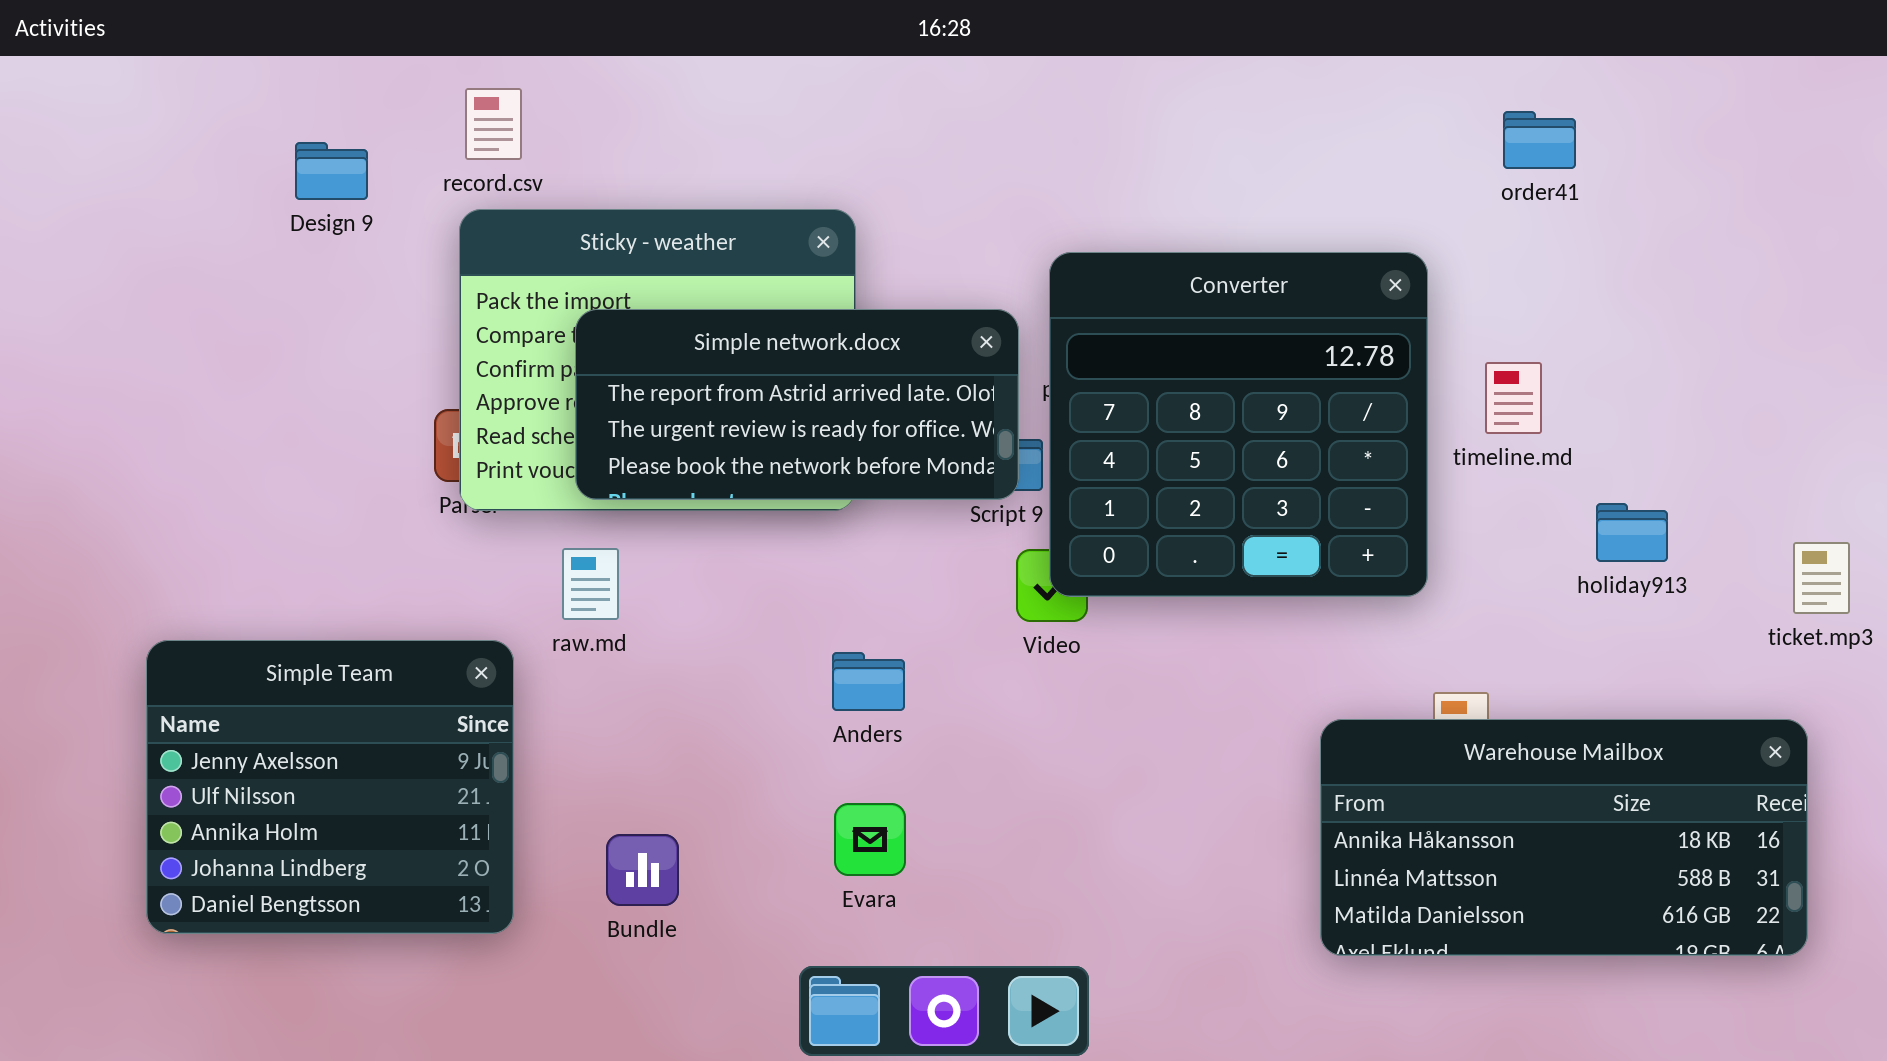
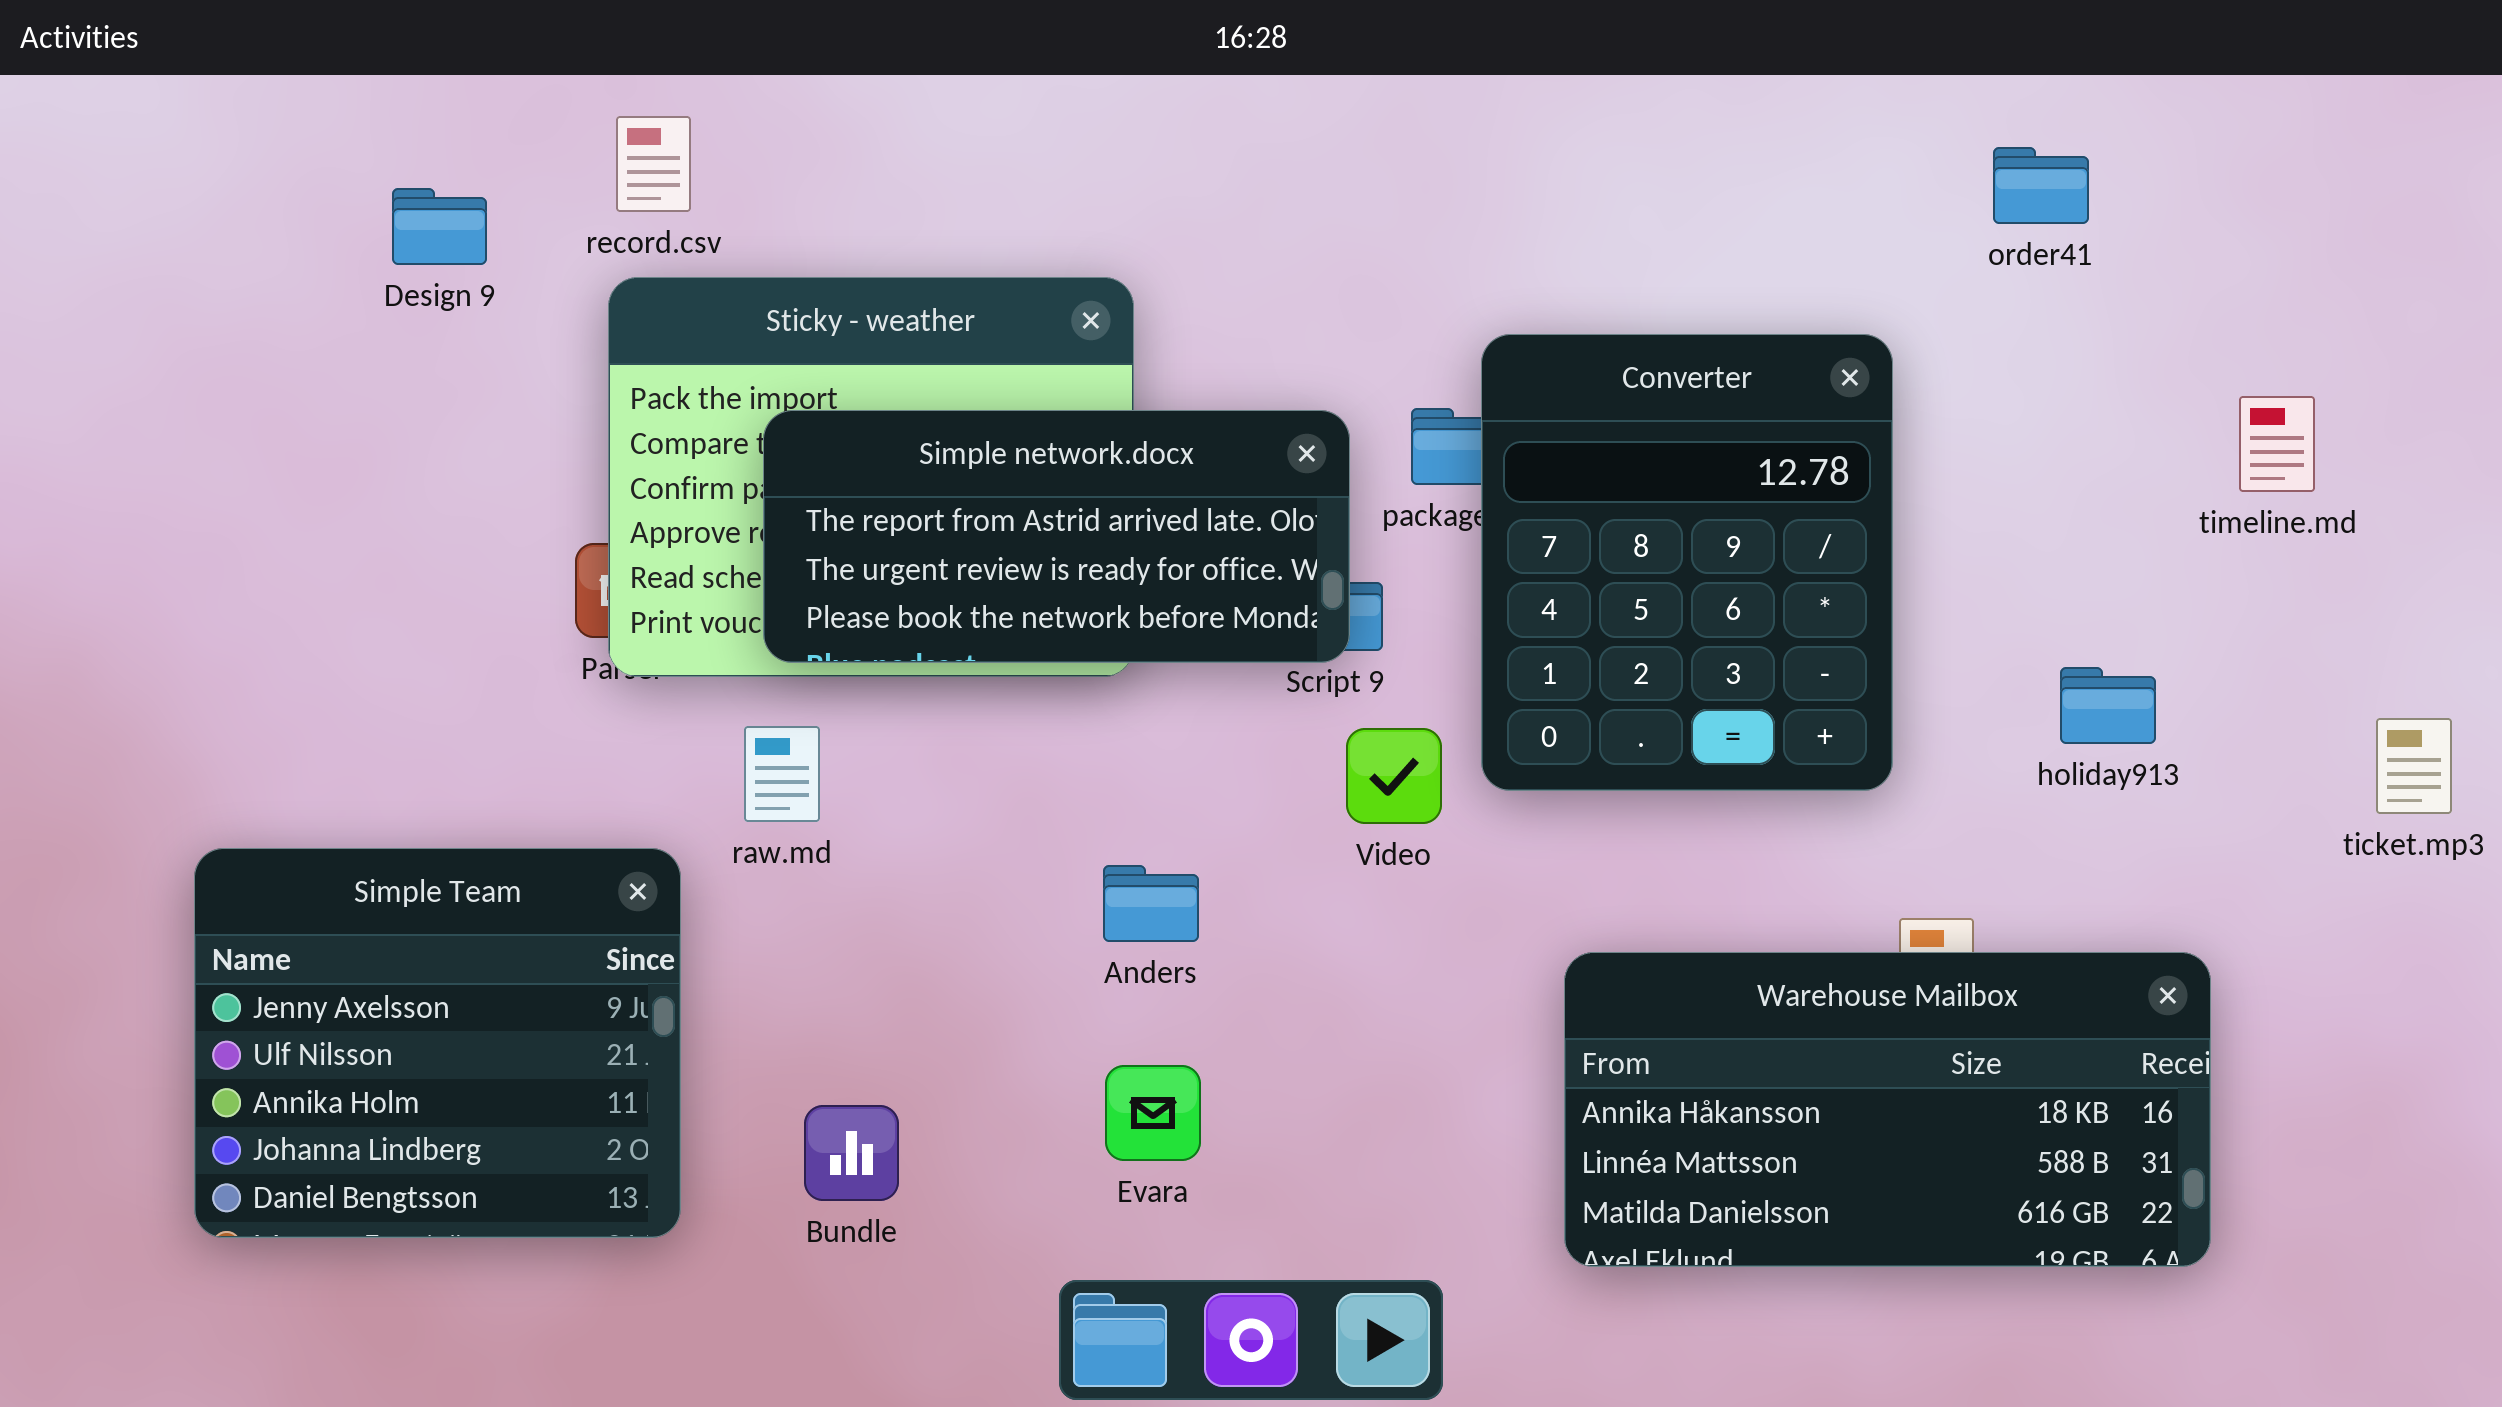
Converter: [1049,252,1428,597] -> [1481,334,1893,791], resized
timeline.md: [1485,362,1542,434] -> [2239,396,2315,492], moved
holiday913: [1596,503,1668,562] -> [2060,667,2156,744], moved
Warehouse Mailbox: [1320,719,1808,956] -> [1564,952,2211,1267], moved

